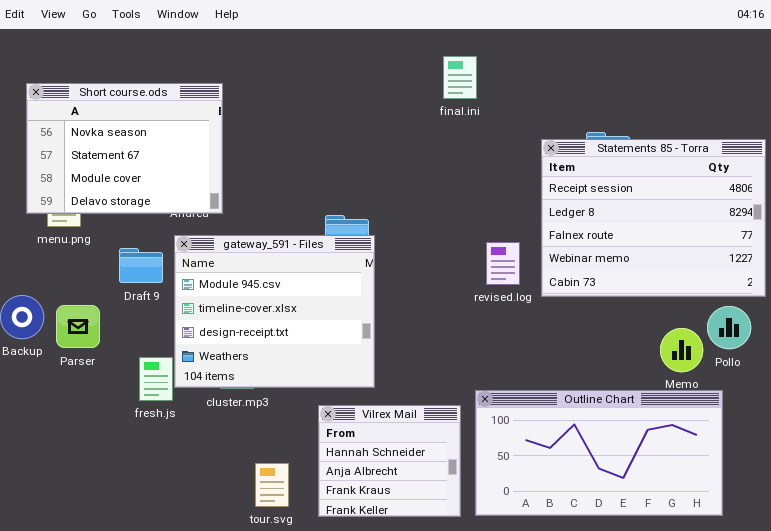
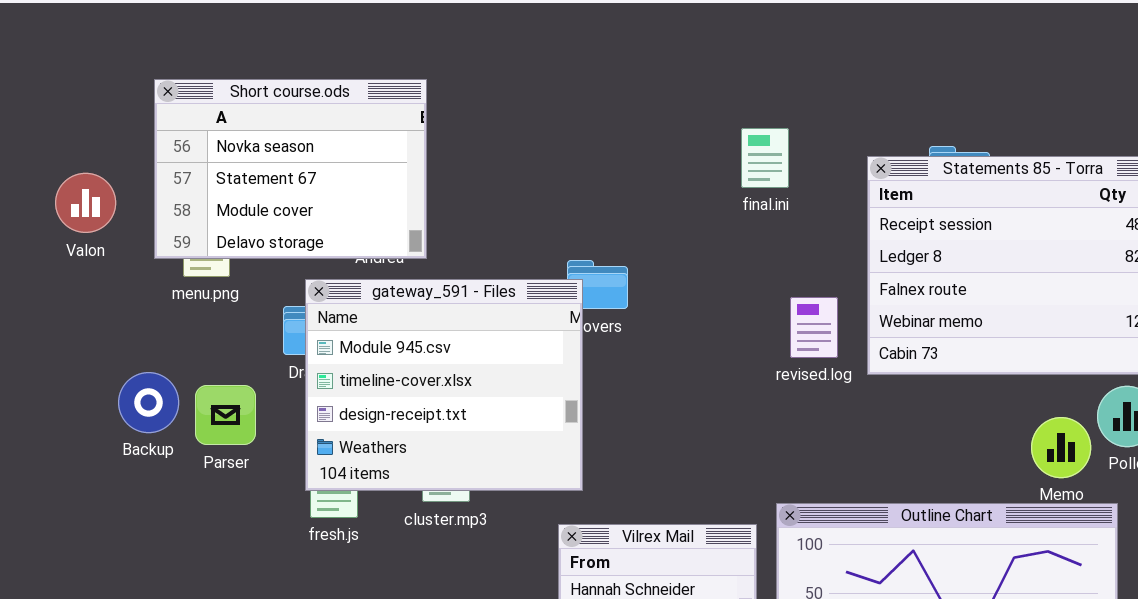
final.ini: [443,56,477,99] -> [741,128,789,188], moved
gateway_591 - Files: [174,235,375,388] -> [305,279,583,491], moved

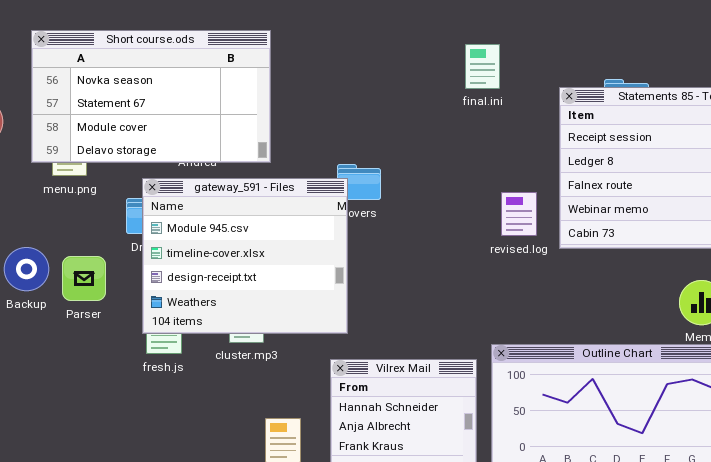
Short course.ods: [154,79,427,259] -> [31,30,271,163], resized
final.ini: [741,128,789,188] -> [465,44,500,89], moved

